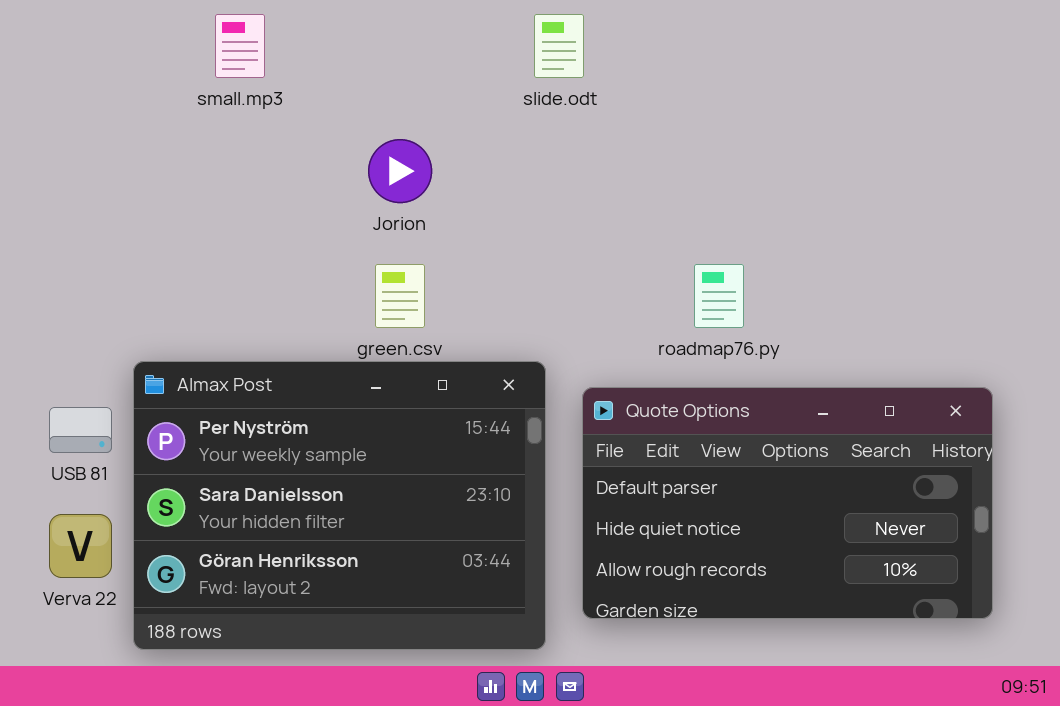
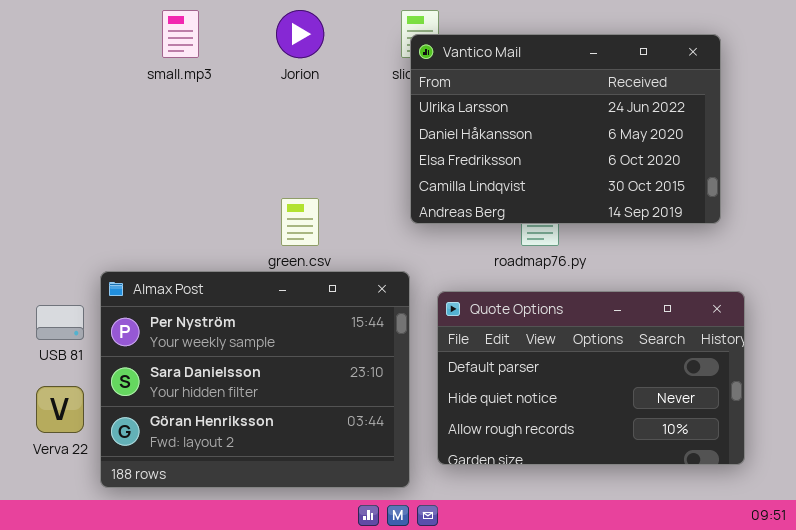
Vantico Mail: none -> [410,34,721,224], opened
Jorion: [368,139,432,203] -> [276,10,324,58], moved

